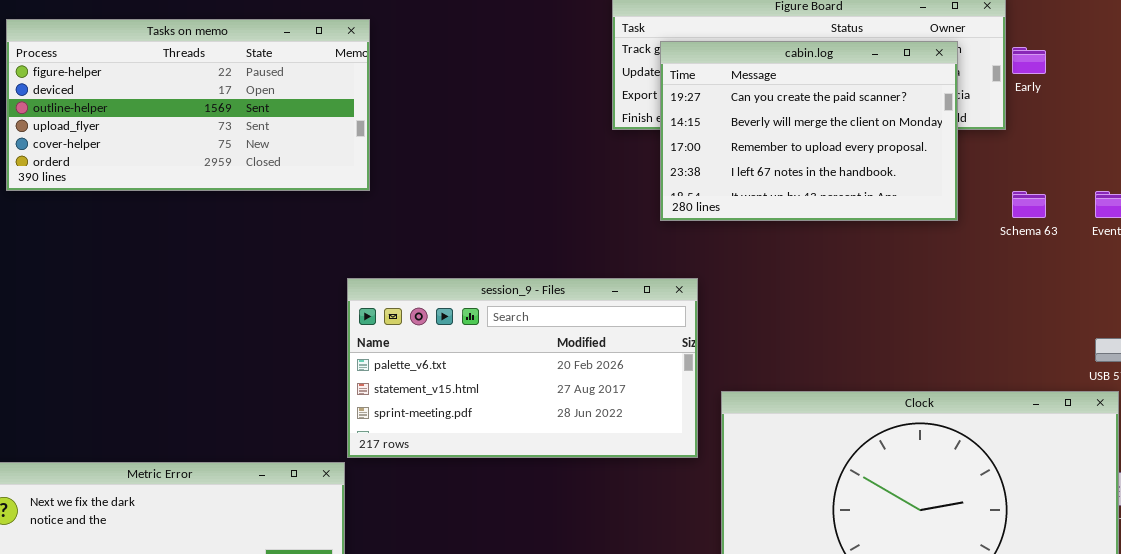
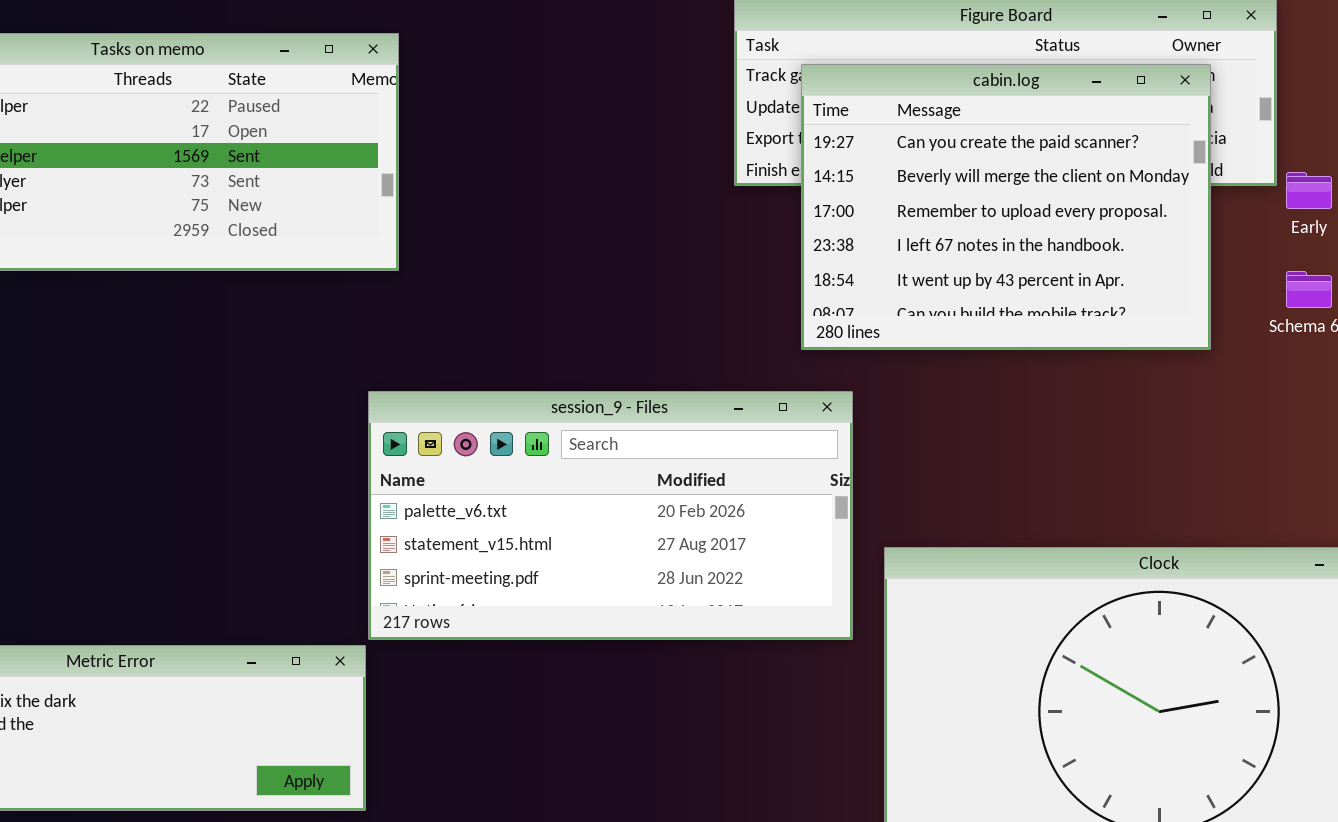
cabin.log: [660,41,958,221] -> [801,64,1211,350], resized
Early: [1012,47,1046,74] -> [1286,172,1332,209], moved

